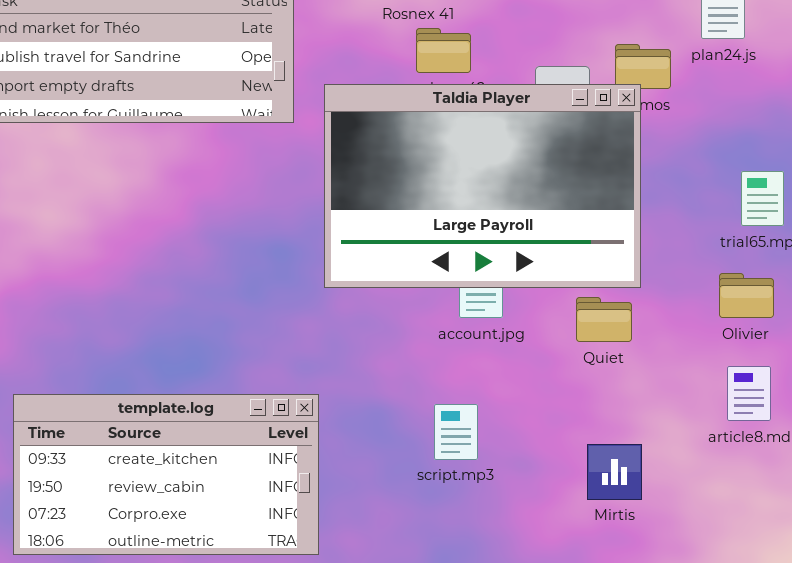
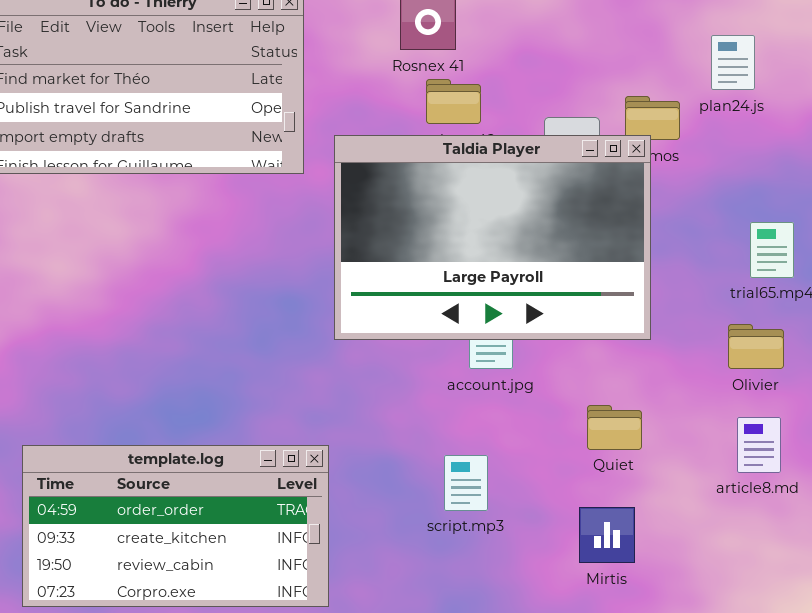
Quiet: [576,297,632,342] -> [587,405,642,450], moved
template.log: [13,394,319,555] -> [22,445,329,607], scrolled up 1 row
Mirtis: [587,444,642,500] -> [579,507,635,563], moved

